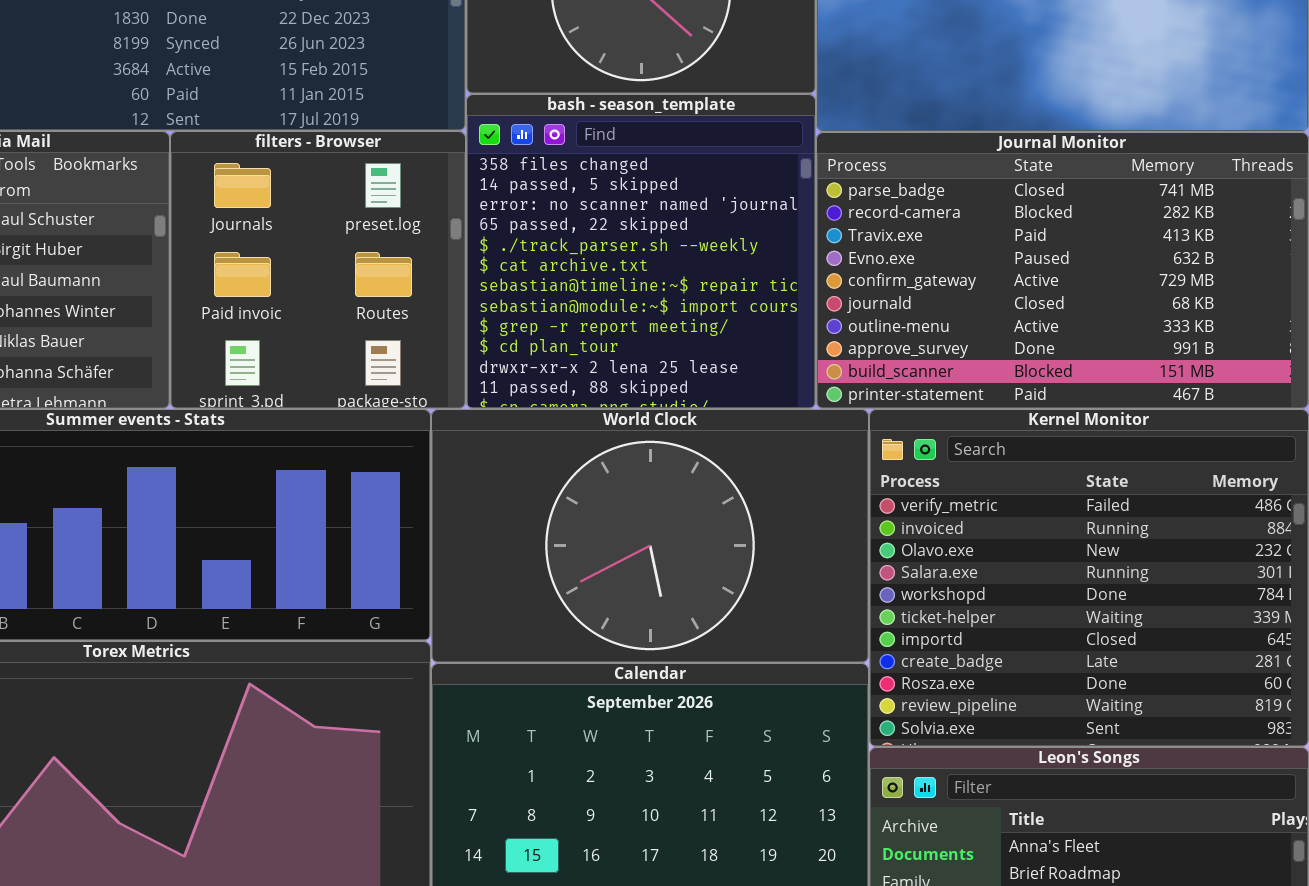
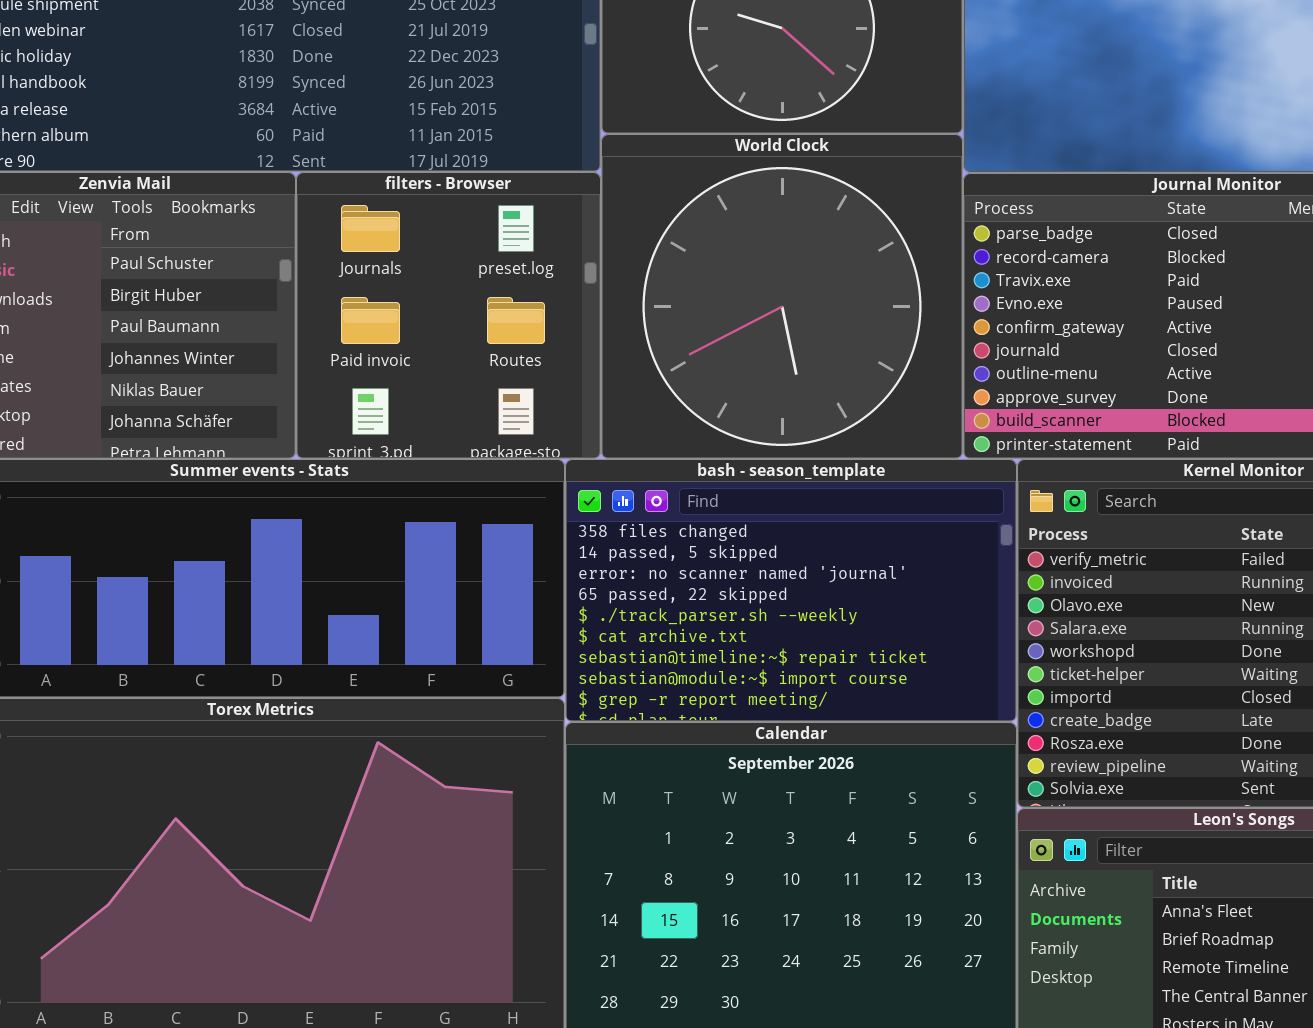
bash - season_template: [466,94,816,409] -> [565,459,1017,722], moved, resized
World Clock: [431,409,869,663] -> [601,134,963,459], moved, resized

